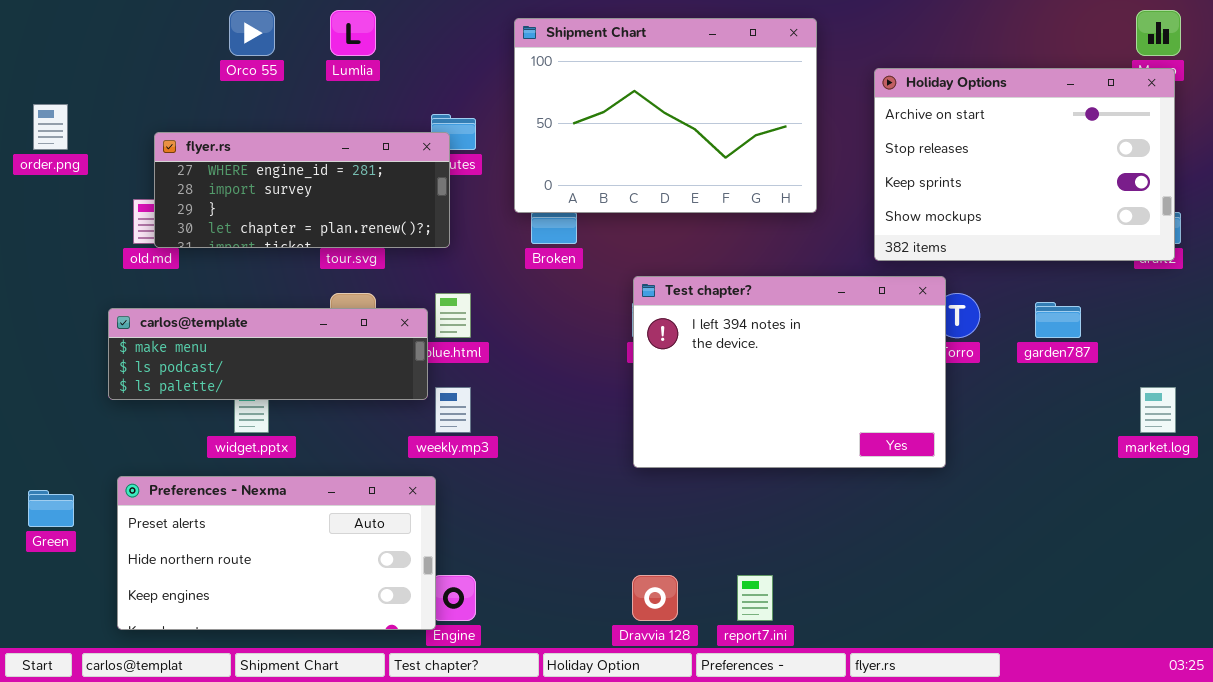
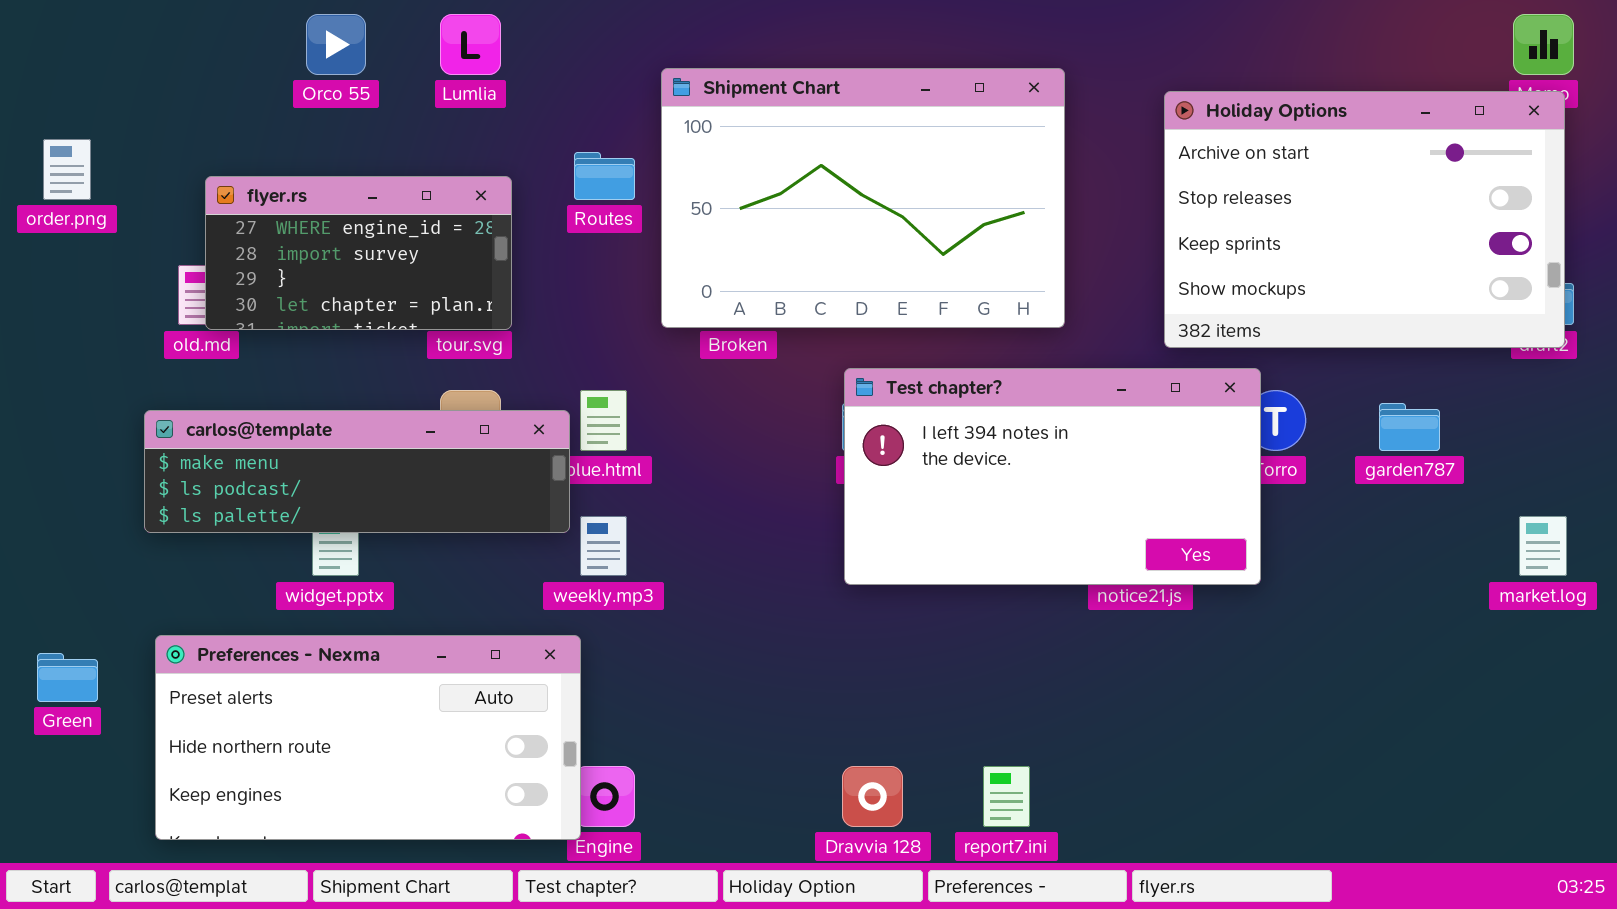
Shipment Chart: [514,18,817,213] -> [661,68,1065,328], moved
flyer.rs: [154,132,450,248] -> [205,176,512,330], resized
Test chapter?: [633,276,946,468] -> [844,368,1261,585], resized

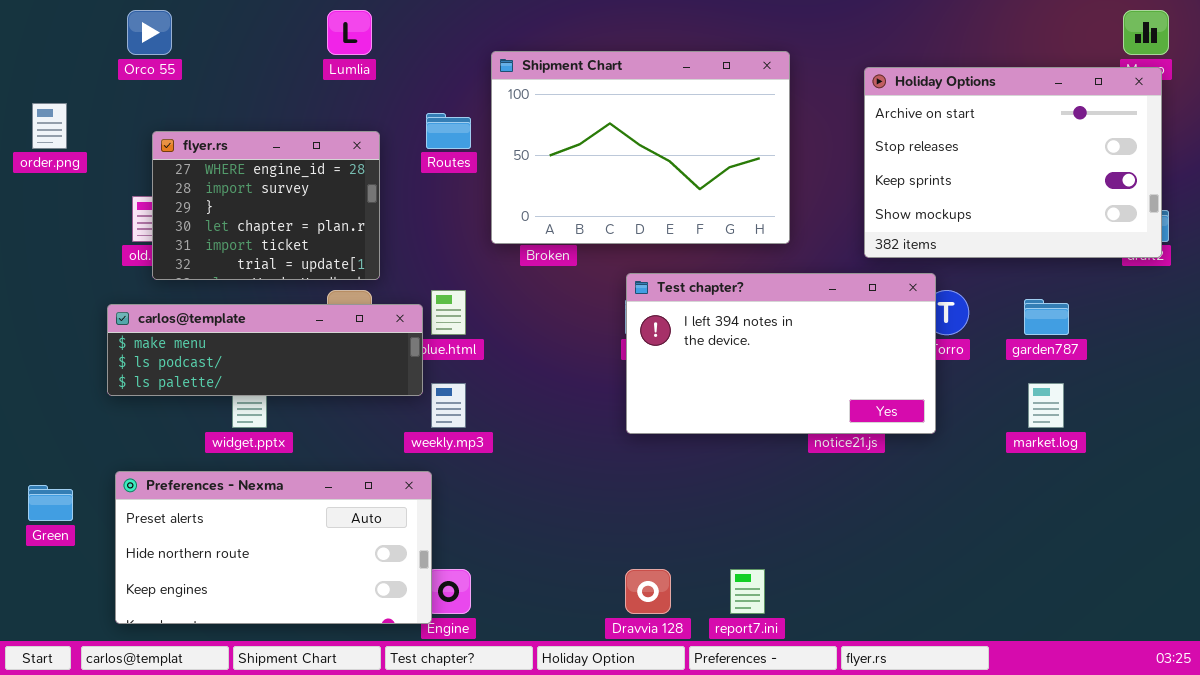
Orco 55: [306,14,366,75] -> [127,10,172,55], moved
flyer.rs: [205,176,512,330] -> [152,131,380,280], resized
market.log: [1519,516,1567,576] -> [1028,383,1064,428], moved

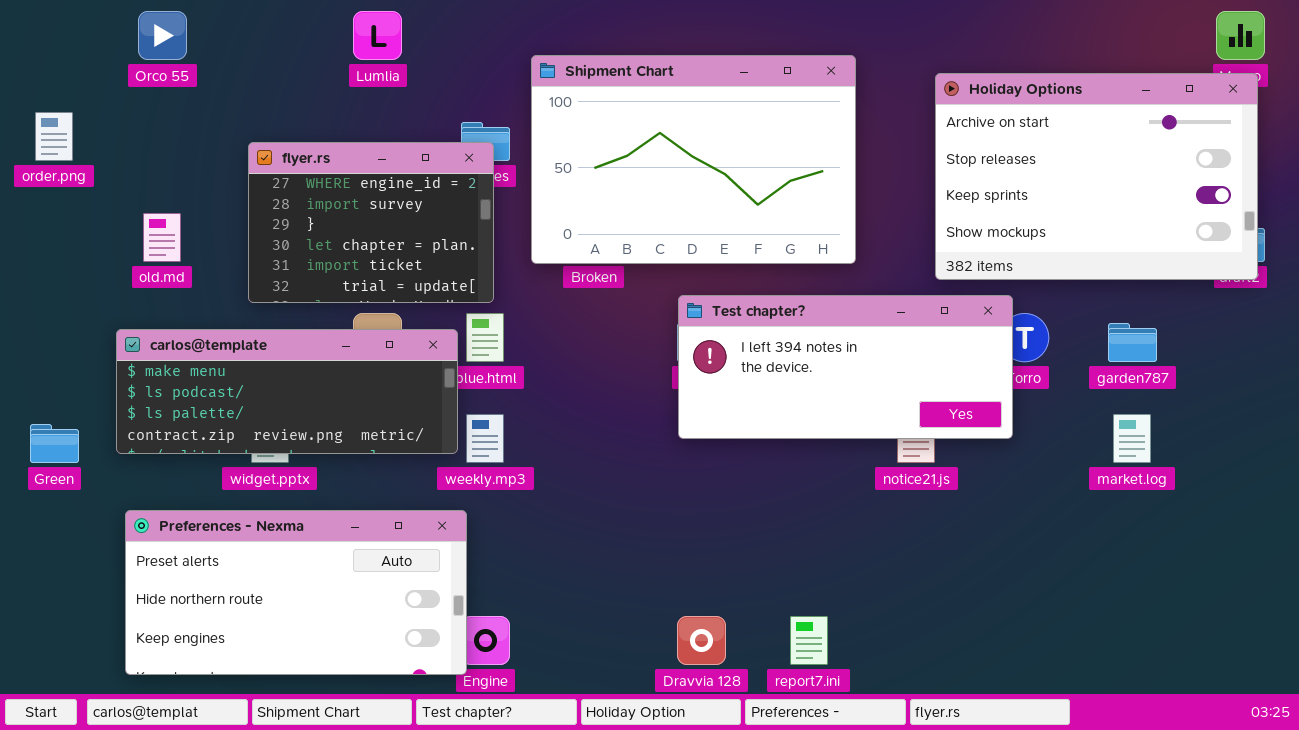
flyer.rs: [152,131,380,280] -> [248,142,494,303], moved
Test chapter?: [626,273,936,434] -> [678,295,1013,439], resized
carlos@template: [107,304,423,396] -> [116,329,458,454], resized
Green: [28,485,73,521] -> [30,424,79,463], moved

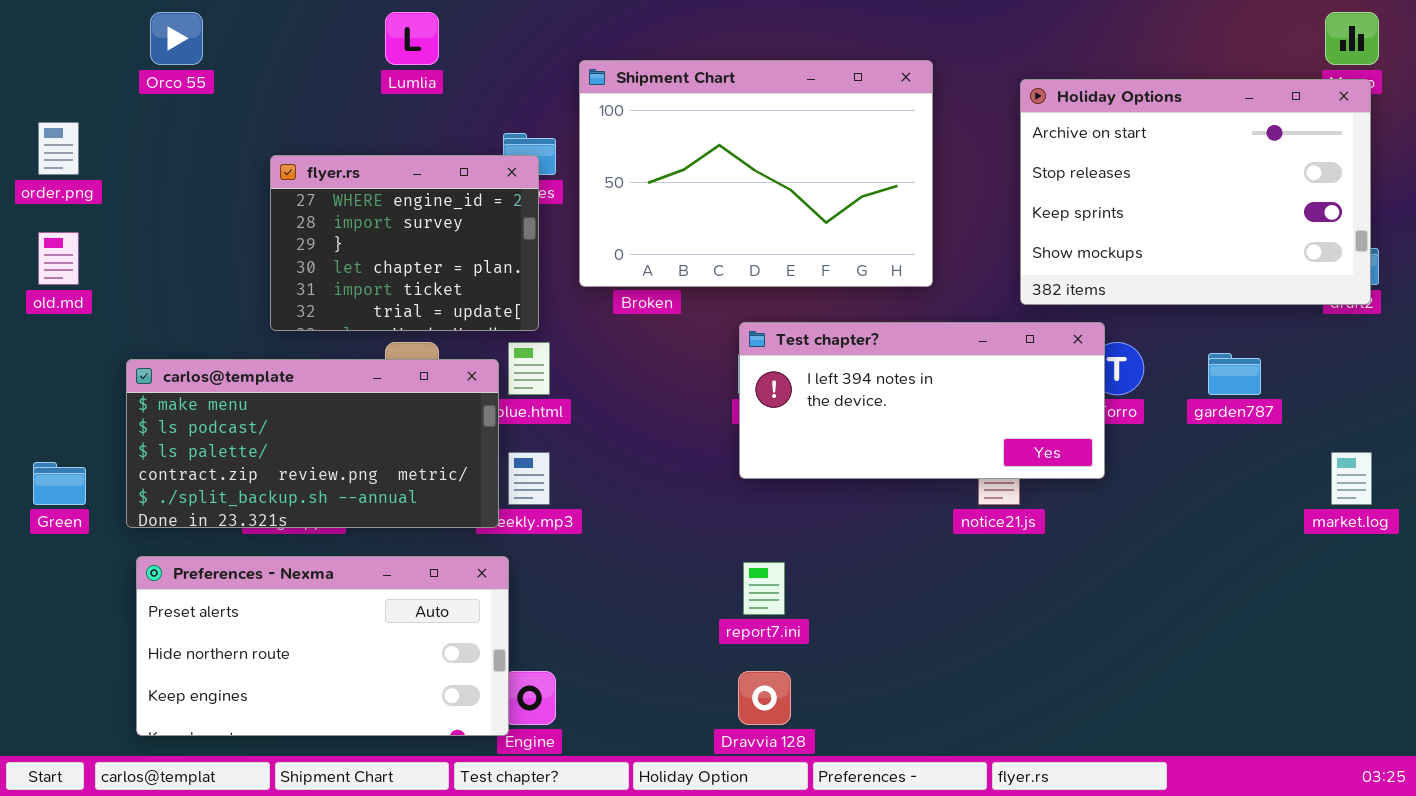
old.md: [143,213,181,262] -> [38,232,79,285], moved
carlos@template: [116,329,458,454] -> [126,359,499,528], resized
market.log: [1113,414,1151,463] -> [1331,452,1372,505], moved
report7.ini: [790,616,828,665] -> [743,562,785,615], moved

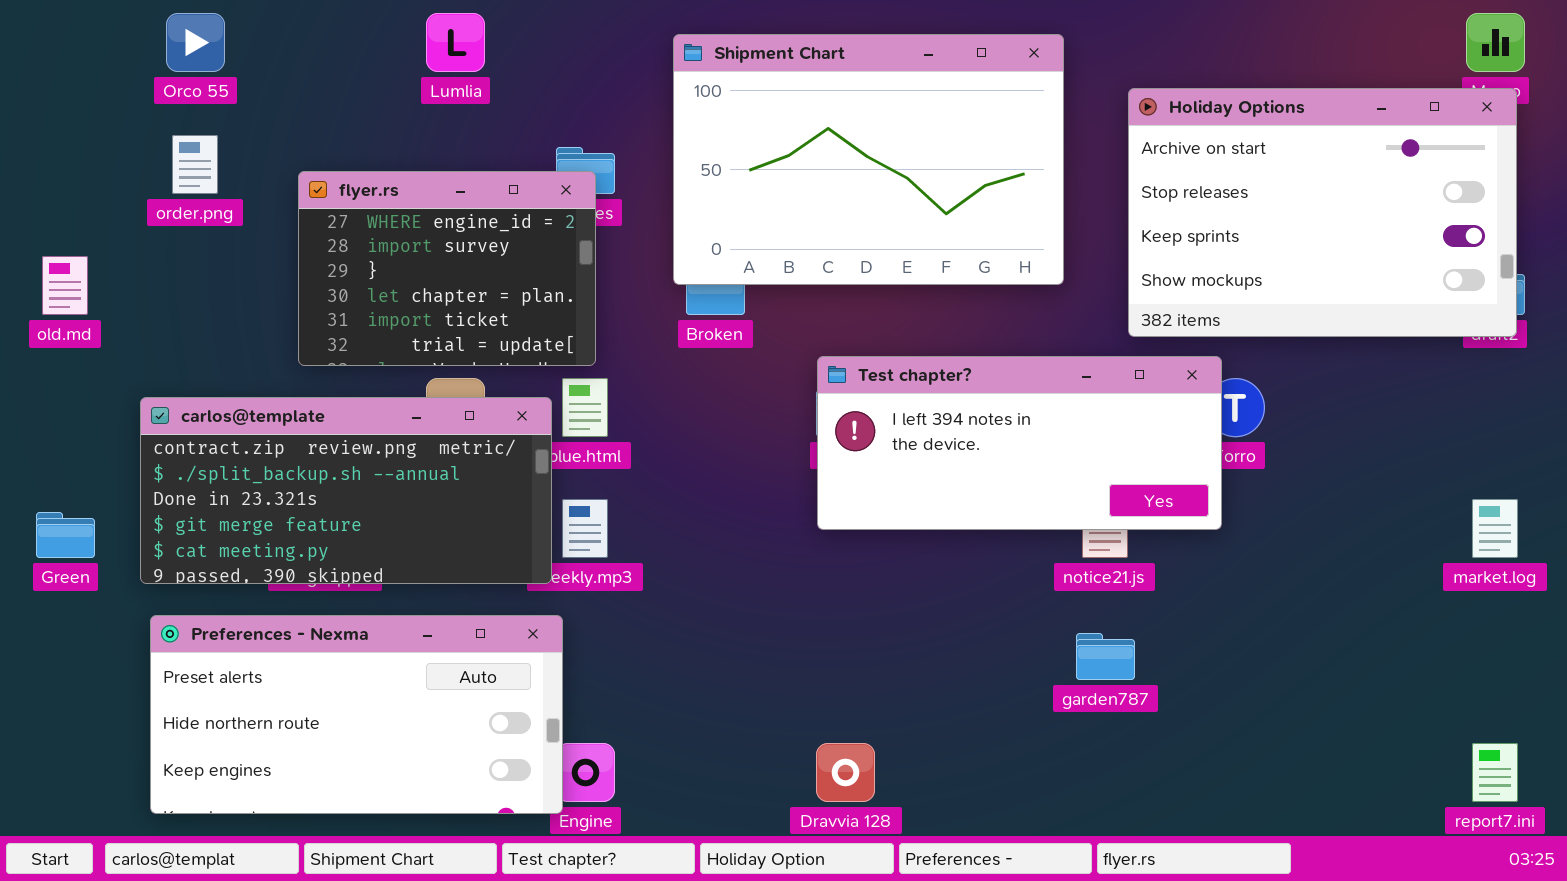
Shipment Chart: [579,60,933,287] -> [673,34,1064,285], moved
order.png: [38,122,79,175] -> [172,135,218,194], moved
garden787: [1208,353,1261,395] -> [1076,633,1135,680], moved
carlos@template: [126,359,499,528] -> [140,397,552,584], scrolled down 3 rows
report7.ini: [743,562,785,615] -> [1472,743,1518,802], moved

